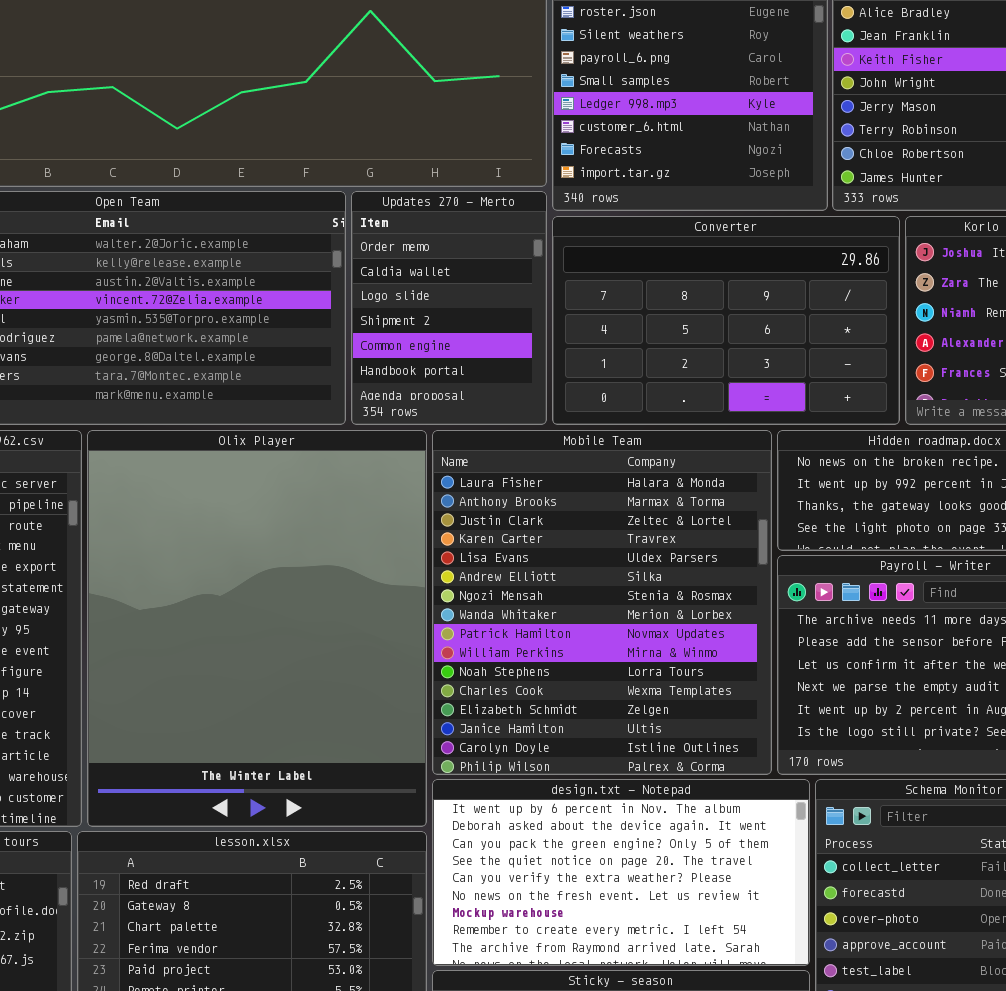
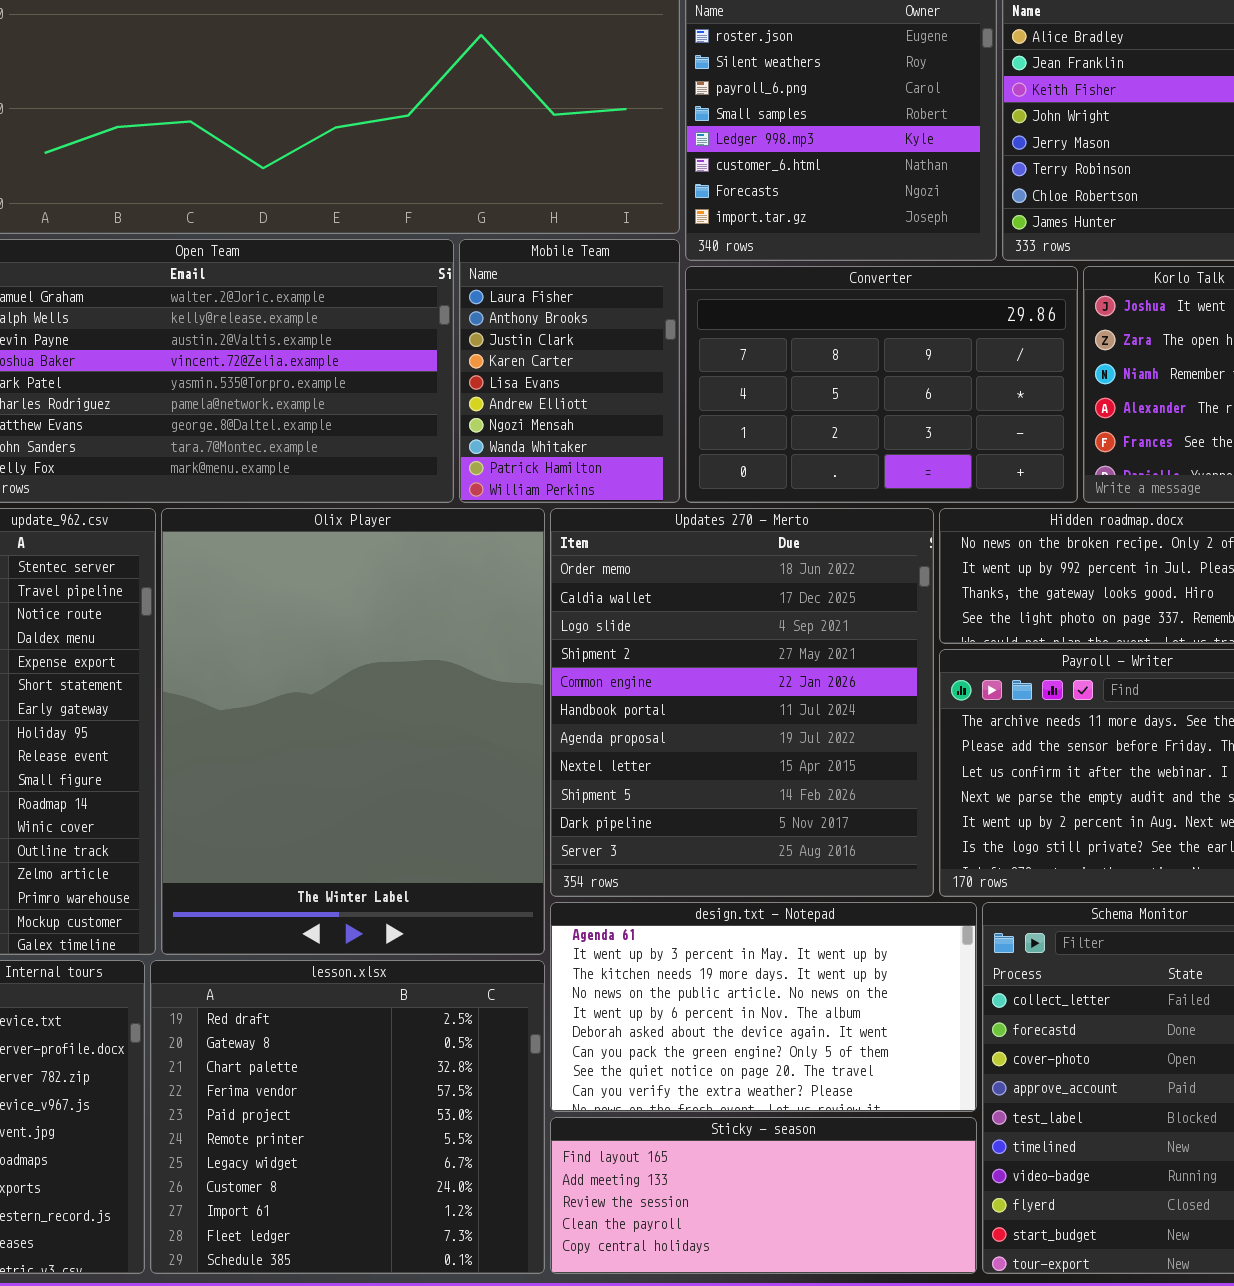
Updates 270 - Merto: [351,191,547,425] -> [550,508,934,897], moved, resized
Mobile Team: [432,430,772,775] -> [459,239,680,503], moved, resized
design.txt - Notepad: [432,779,810,966] -> [550,902,977,1112], scrolled up 4 rows

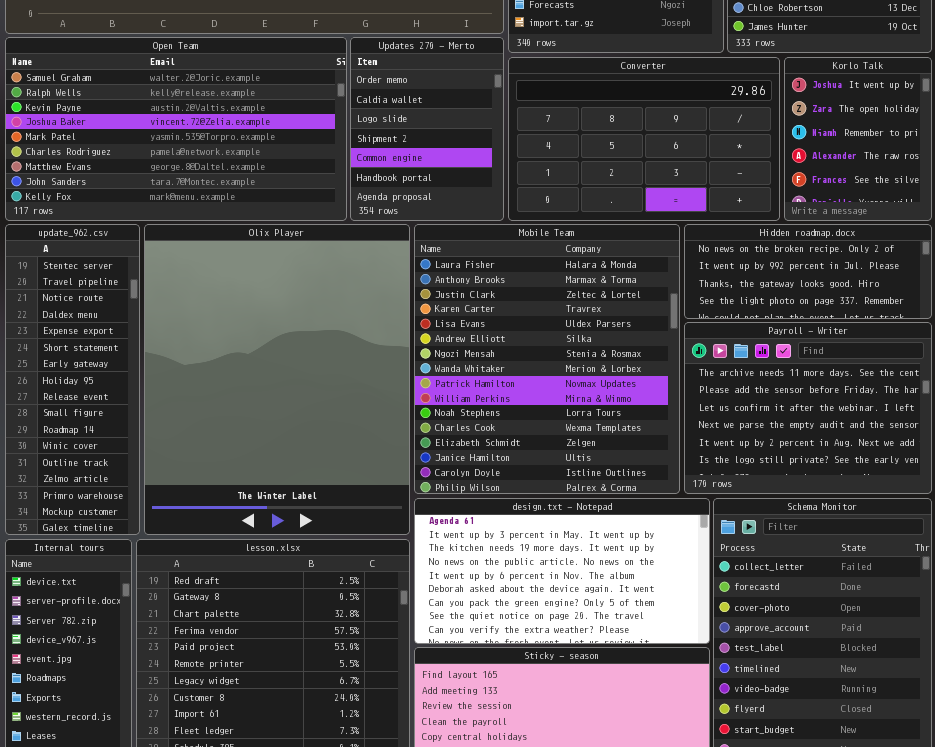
Mobile Team: [459,239,680,503] -> [414,224,680,494], moved, resized
Updates 270 - Merto: [550,508,934,897] -> [350,37,504,221], moved, resized

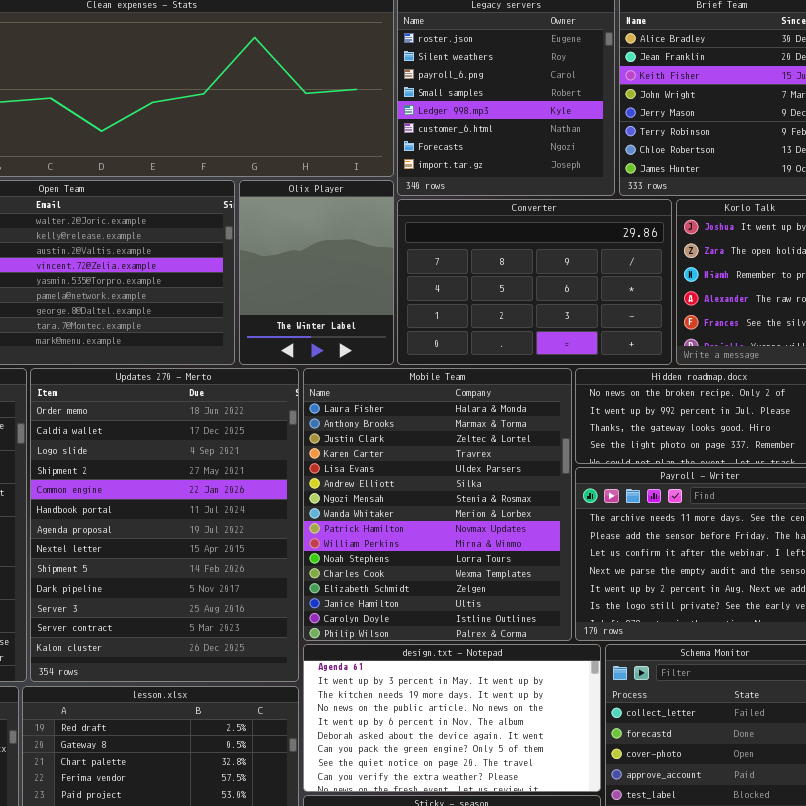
Updates 270 - Merto: [350,37,504,221] -> [30,368,299,682], moved, resized
Olix Player: [144,224,410,535] -> [239,180,394,365], moved, resized

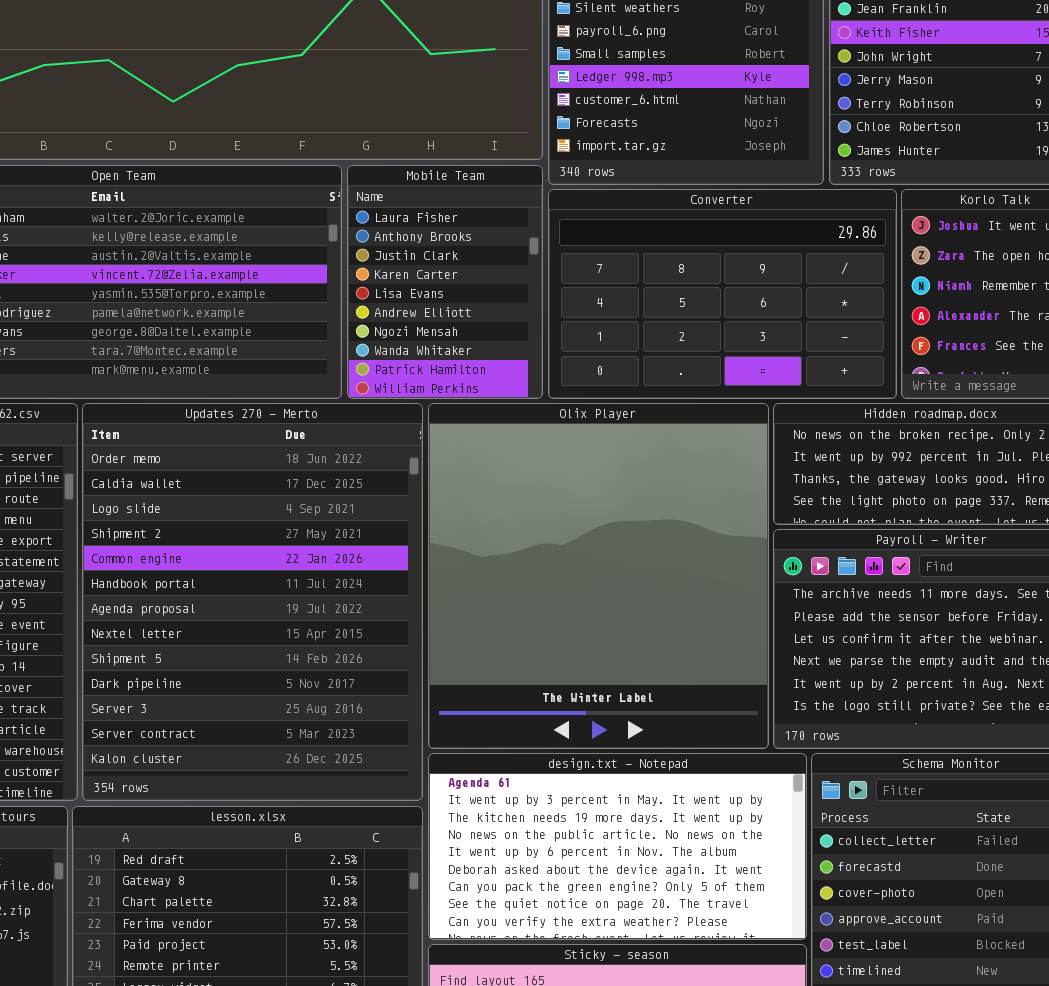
Olix Player: [239,180,394,365] -> [428,403,769,749], moved, resized
Mobile Team: [303,368,572,641] -> [347,165,543,399], moved, resized

